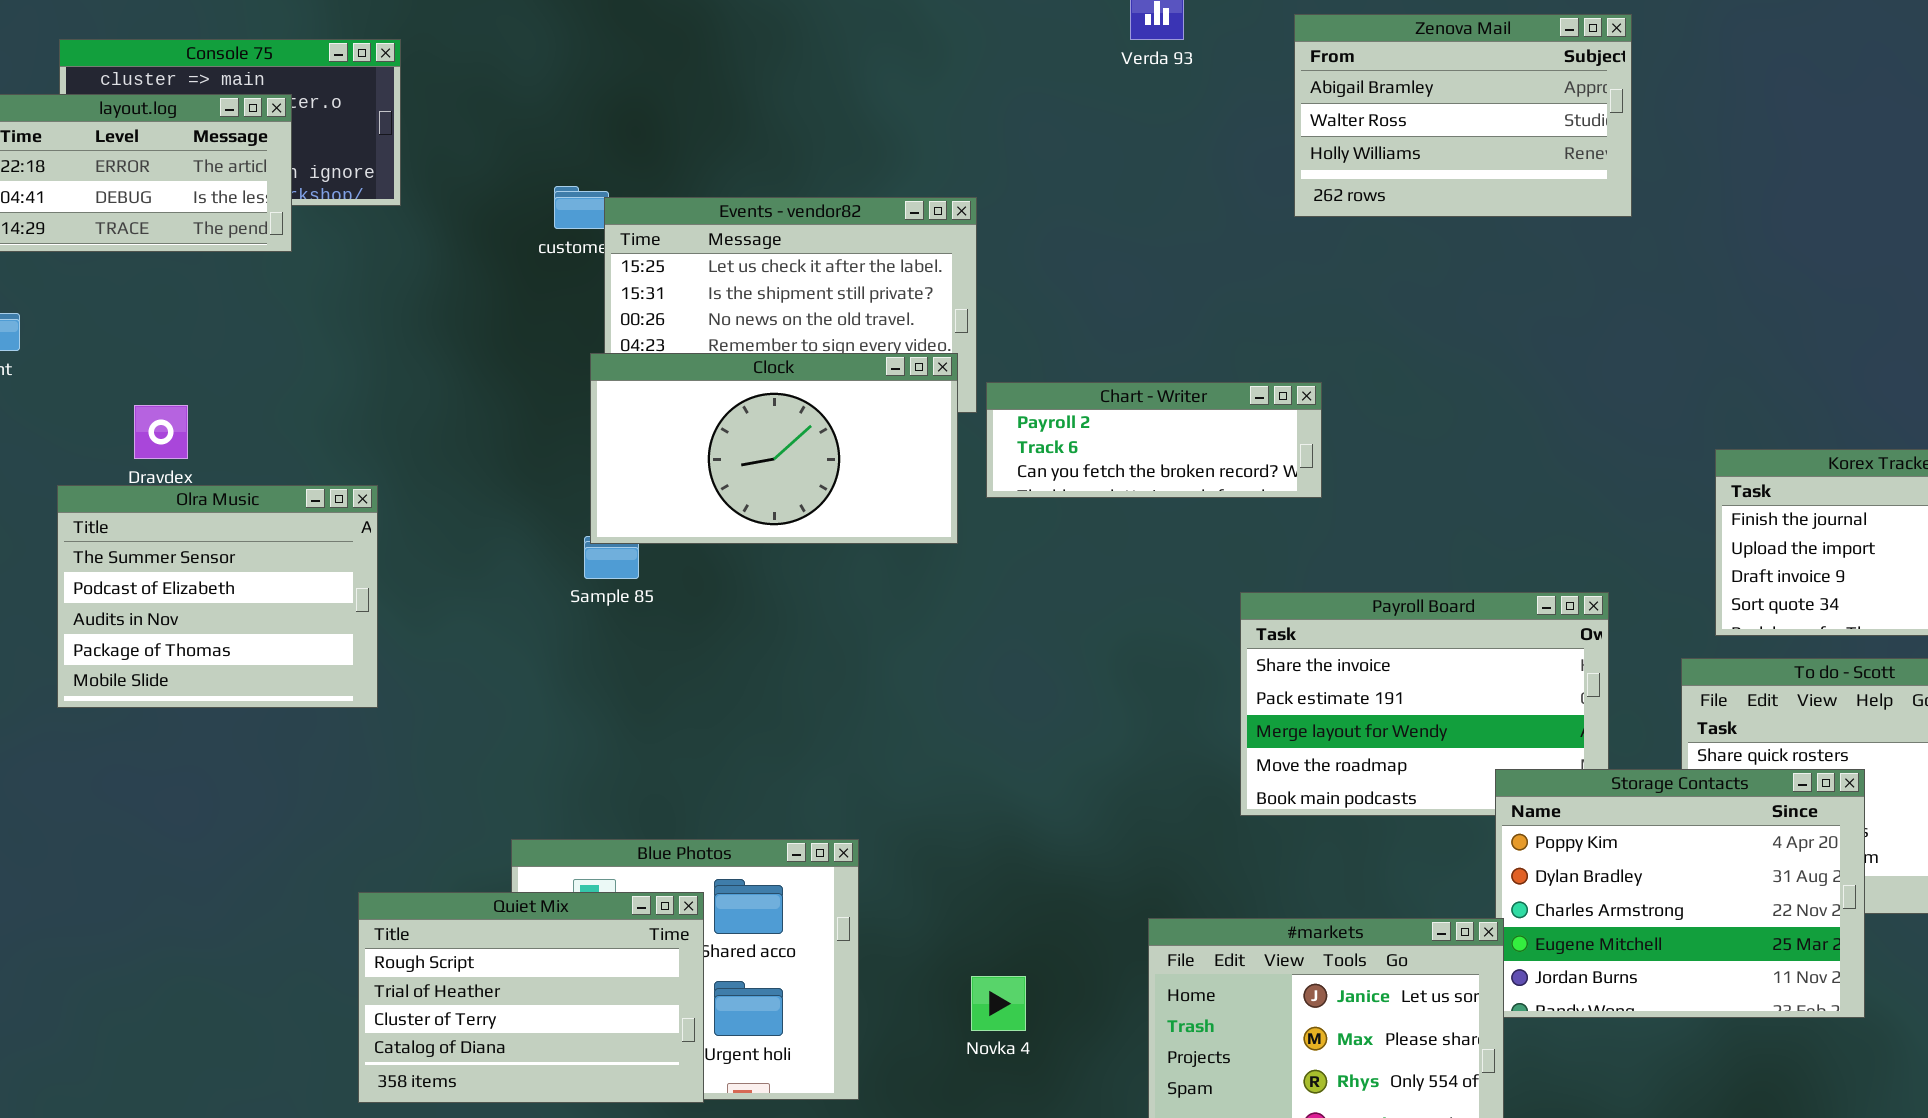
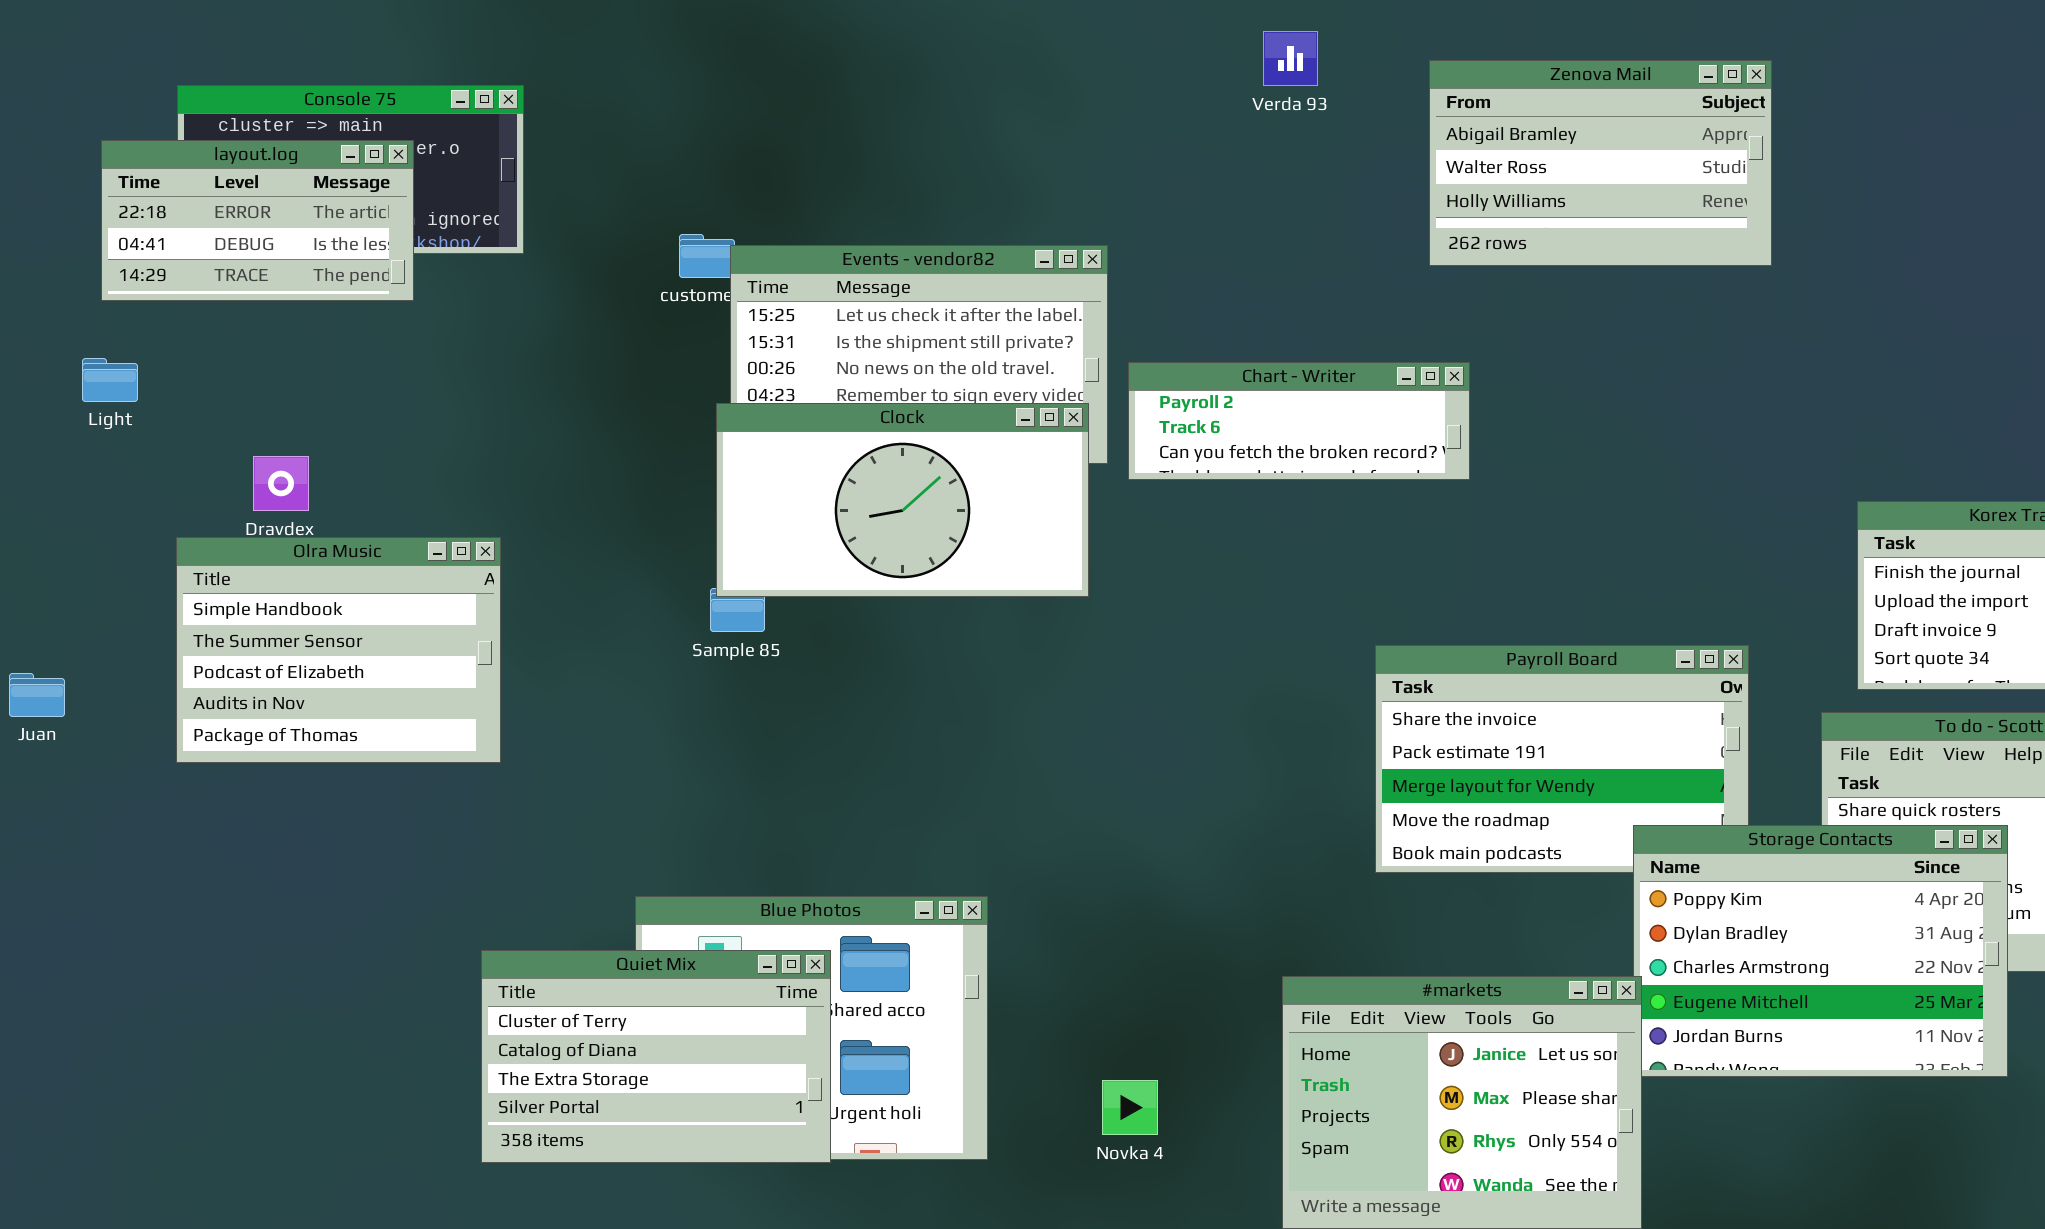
Chart - Writer: [986,382,1322,498] -> [1128,362,1470,480], moved
Olra Music: [57,485,378,708] -> [176,537,501,763], scrolled up 1 row
Quiet Mix: [358,892,704,1103] -> [481,950,831,1163], scrolled down 2 rows
Novka 4: [971,976,1026,1031] -> [1102,1080,1158,1135], moved

